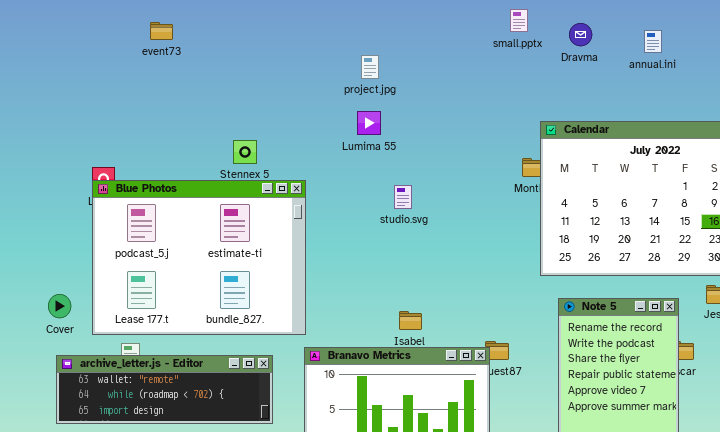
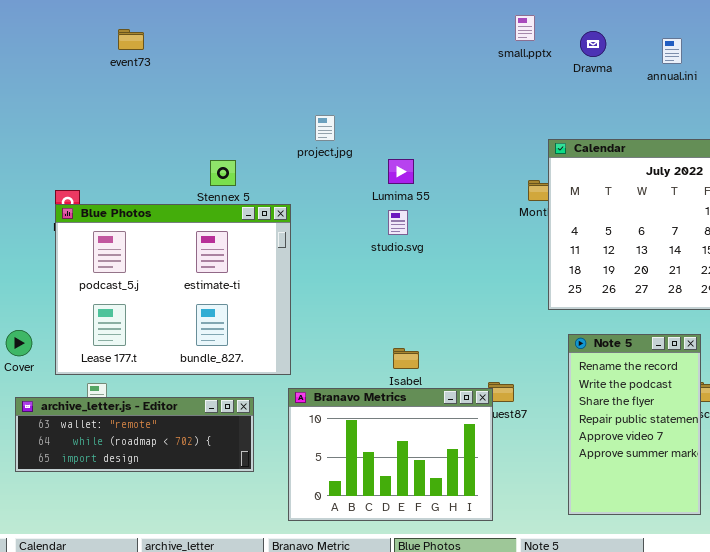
project.jpg: [361,55,379,79] -> [315,115,335,141], moved
Lumima 55: [357,111,381,135] -> [388,159,414,184], moved

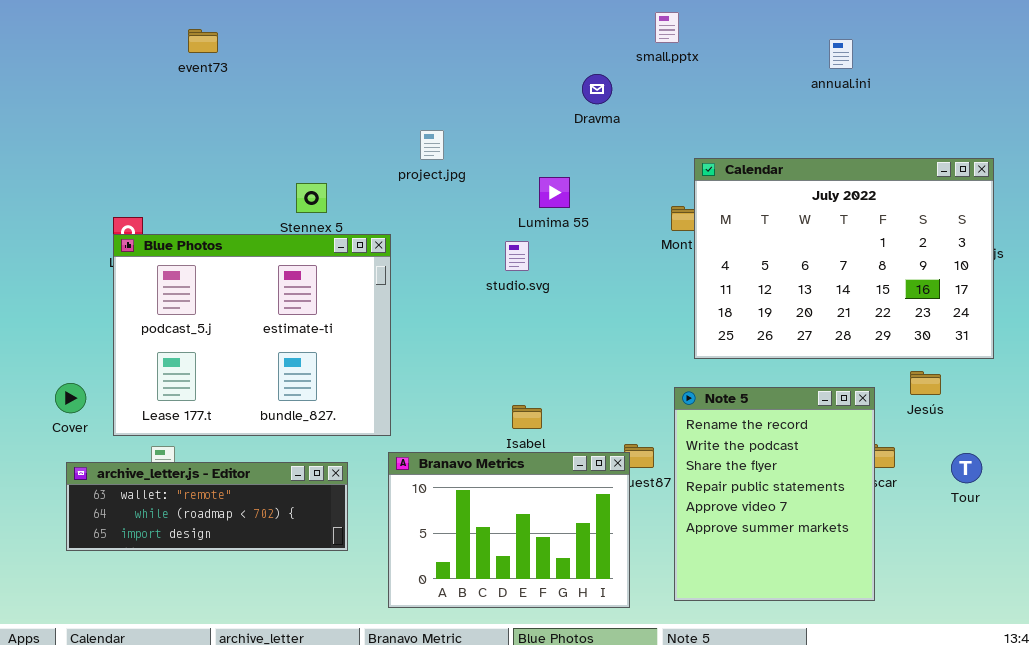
Dravma: [580,31,606,57] -> [582,74,612,104], moved
Lumima 55: [388,159,414,184] -> [539,177,570,208], moved
Note 5: [568,334,701,515] -> [674,387,875,601], resized

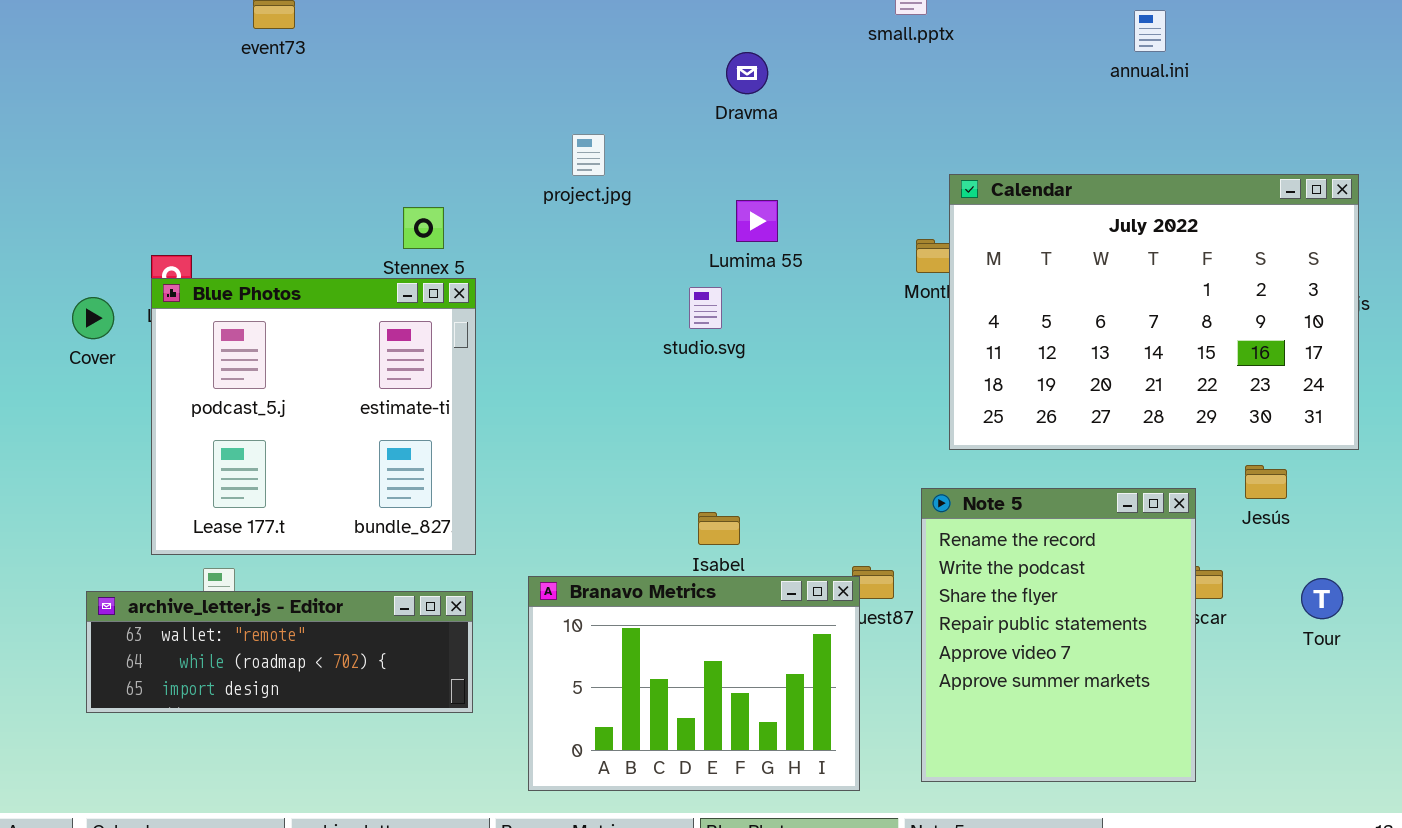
Dravma: [582,74,612,104] -> [726,52,768,94], moved
Blue Photos: [113,234,391,436] -> [151,278,476,555], resized
Cover: [55,383,86,413] -> [72,297,114,339], moved

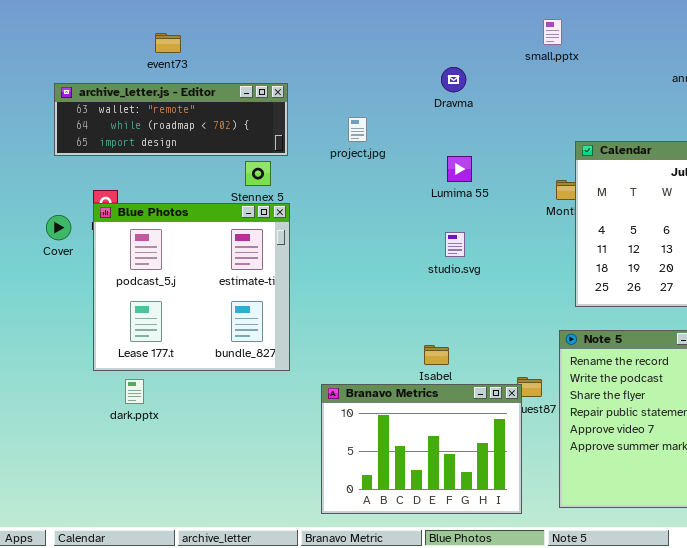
studio.svg: [689,287,722,329] -> [445,232,465,257], moved
archive_letter.js - Editor: [86,591,473,713] -> [54,83,288,156], moved

